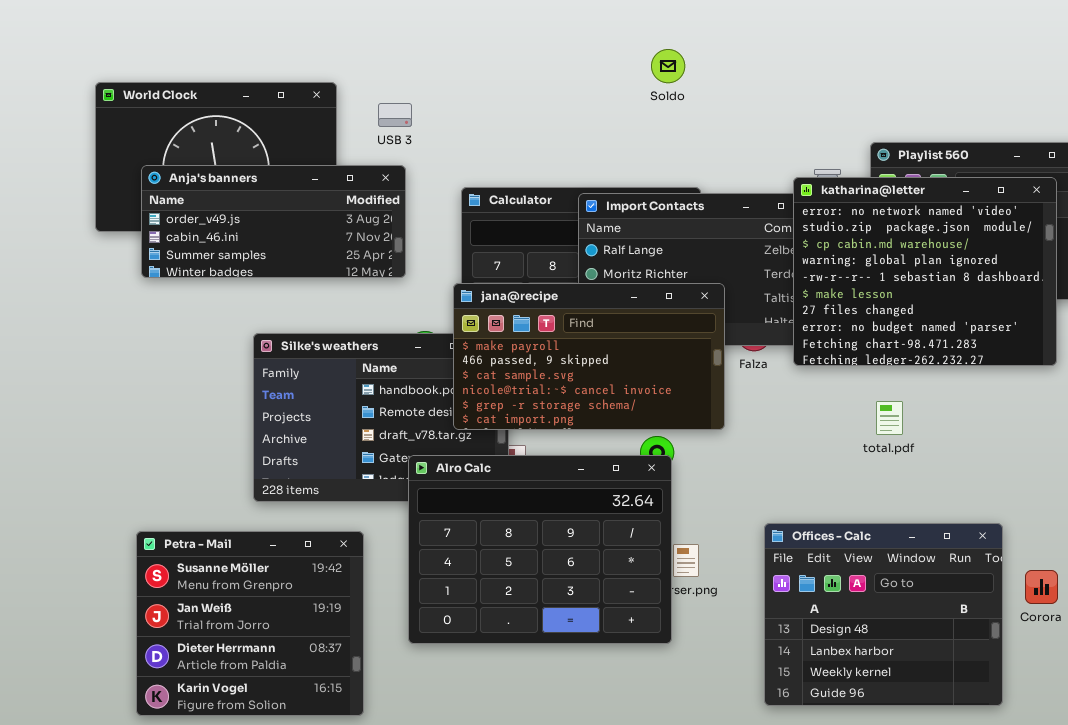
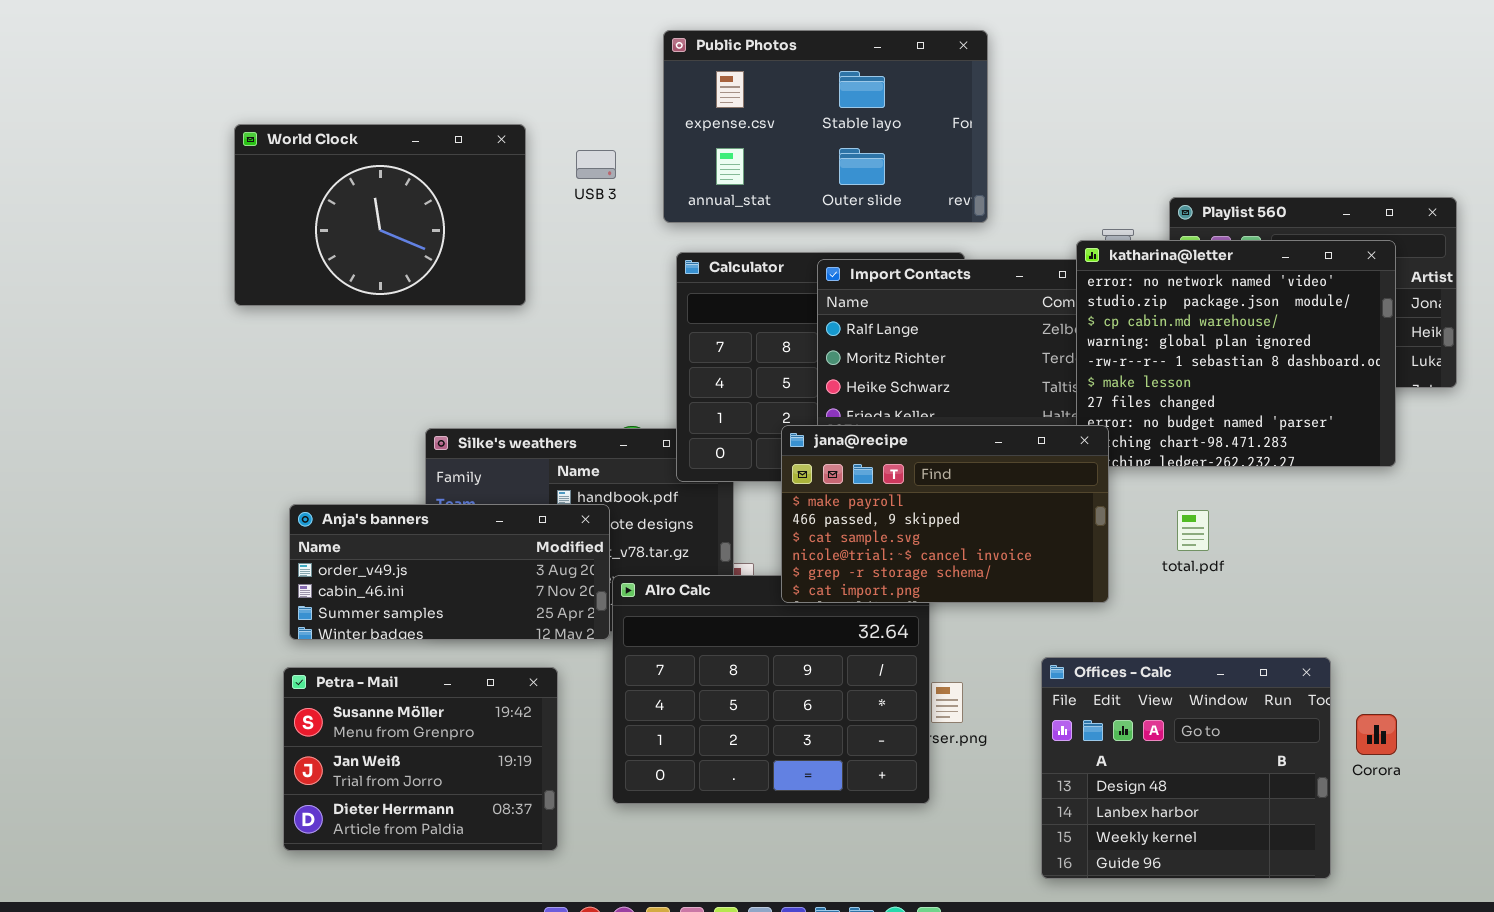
Public Photos: none -> [663,30,988,223], opened
Anja's banners: [141,165,406,278] -> [289,504,610,640], moved
jana@recipe: [453,283,725,430] -> [781,425,1109,603], moved
Petra - Mail: [136,531,364,716] -> [283,667,558,851], resized

